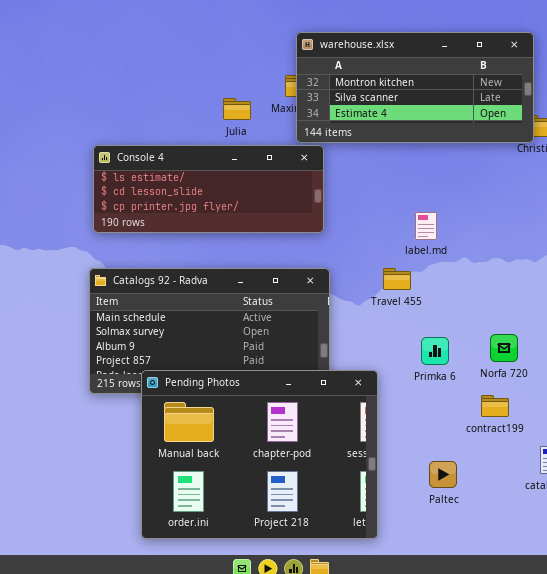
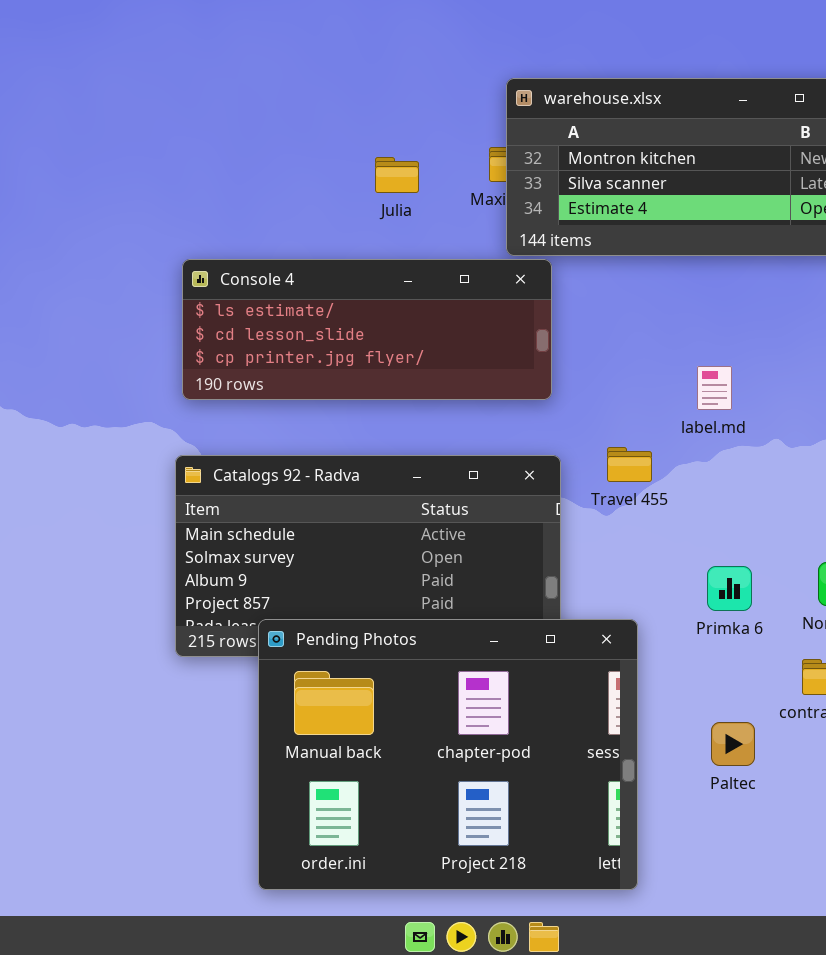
Julia: [223,98,251,120] -> [375,157,419,193], moved
Travel 455: [383,268,411,290] -> [607,447,652,482], moved
Paltec: [429,461,457,488] -> [711,722,755,766], moved

